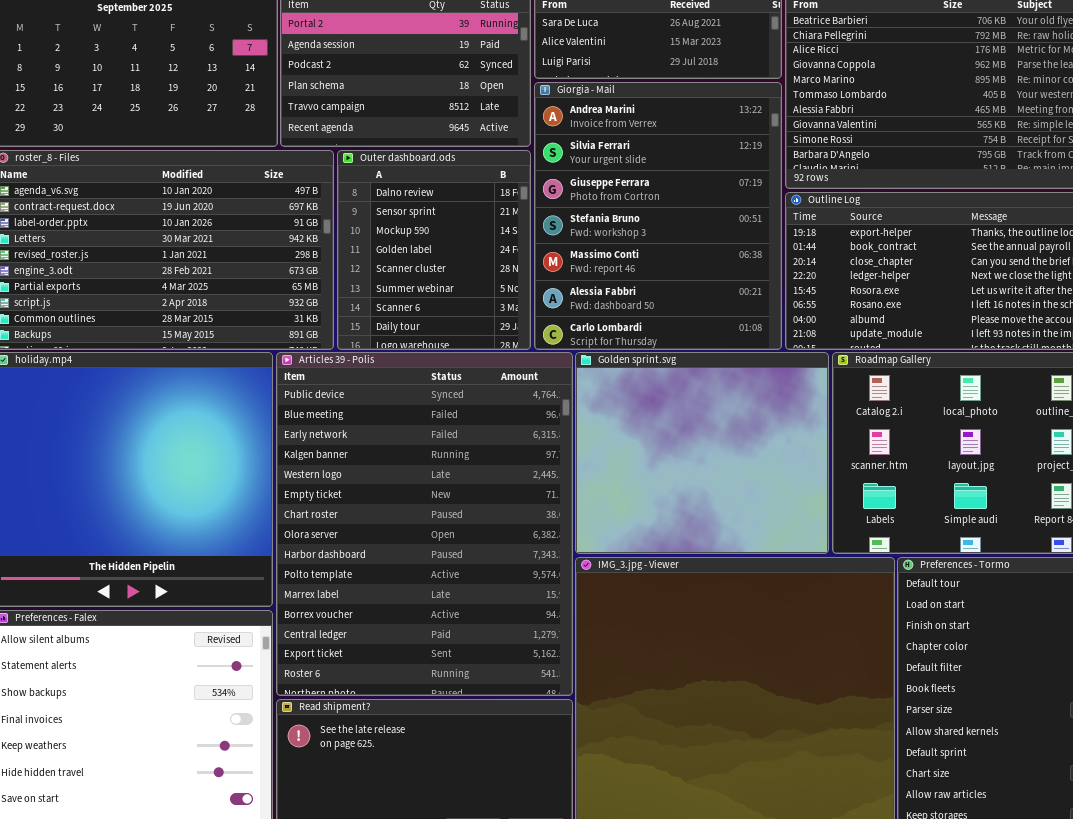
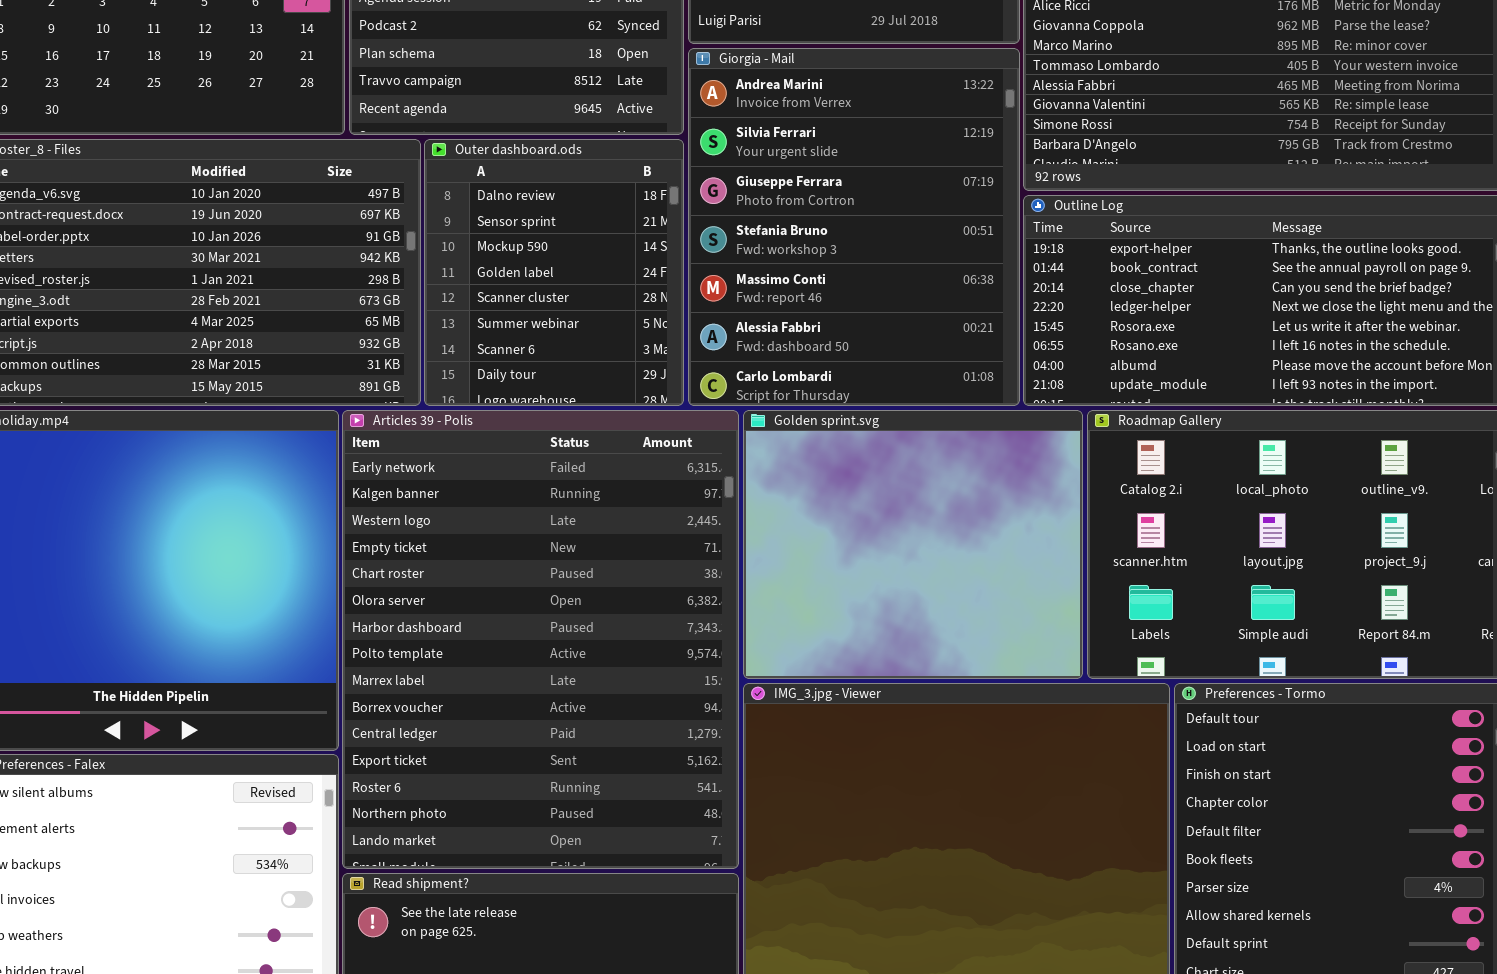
Articles 39 - Polis: [276,352,573,696] -> [342,410,739,869], scrolled down 2 rows

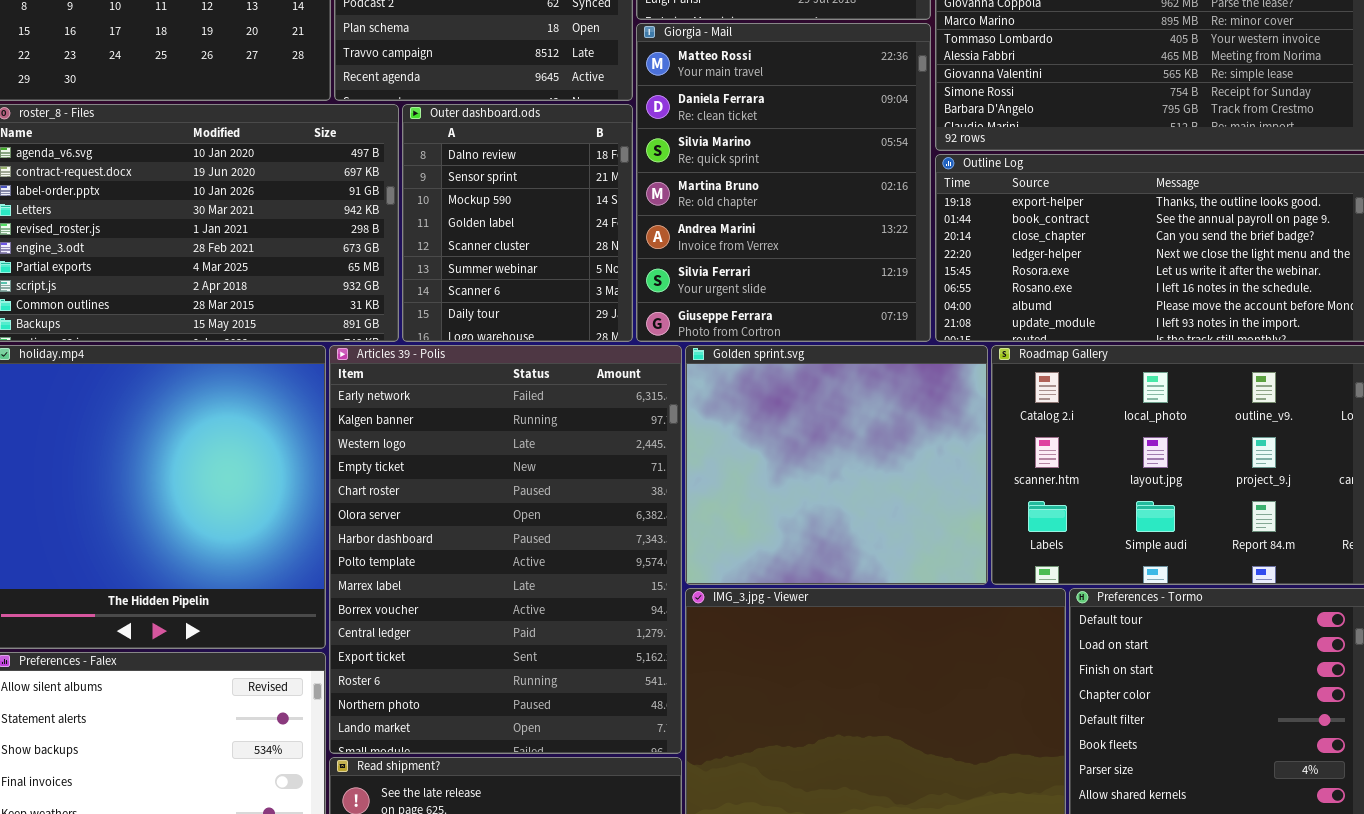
Giorgia - Mail: [688,48,1020,406] -> [636,23,931,342], scrolled up 4 rows

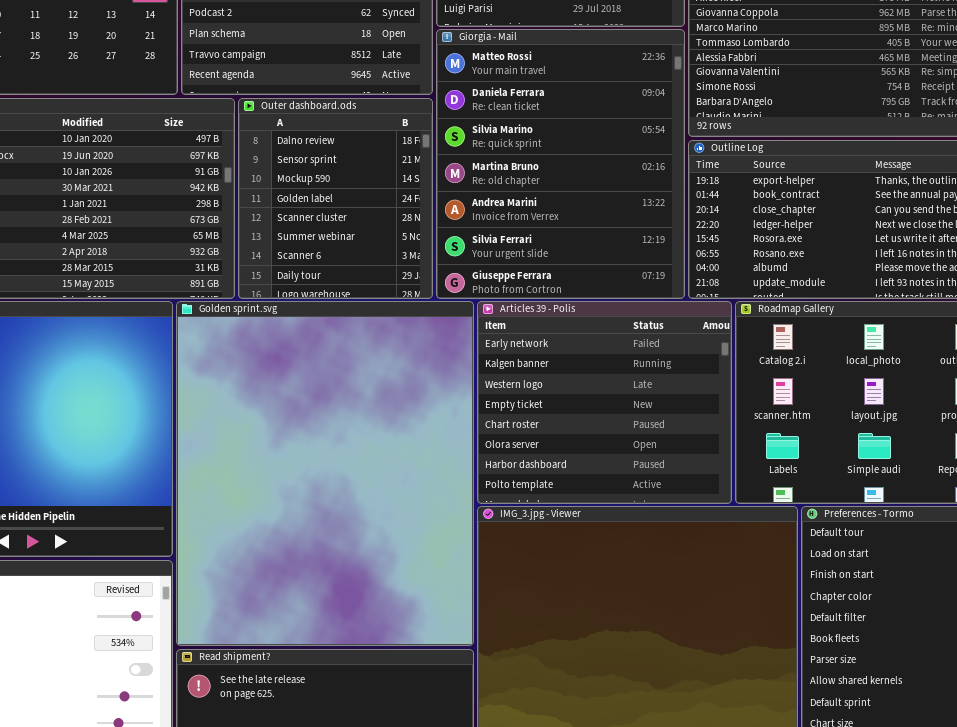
Articles 39 - Polis: [329,345,682,754] -> [477,301,732,504], moved, resized
Golden sprint.svg: [685,345,988,585] -> [176,301,474,646], moved, resized

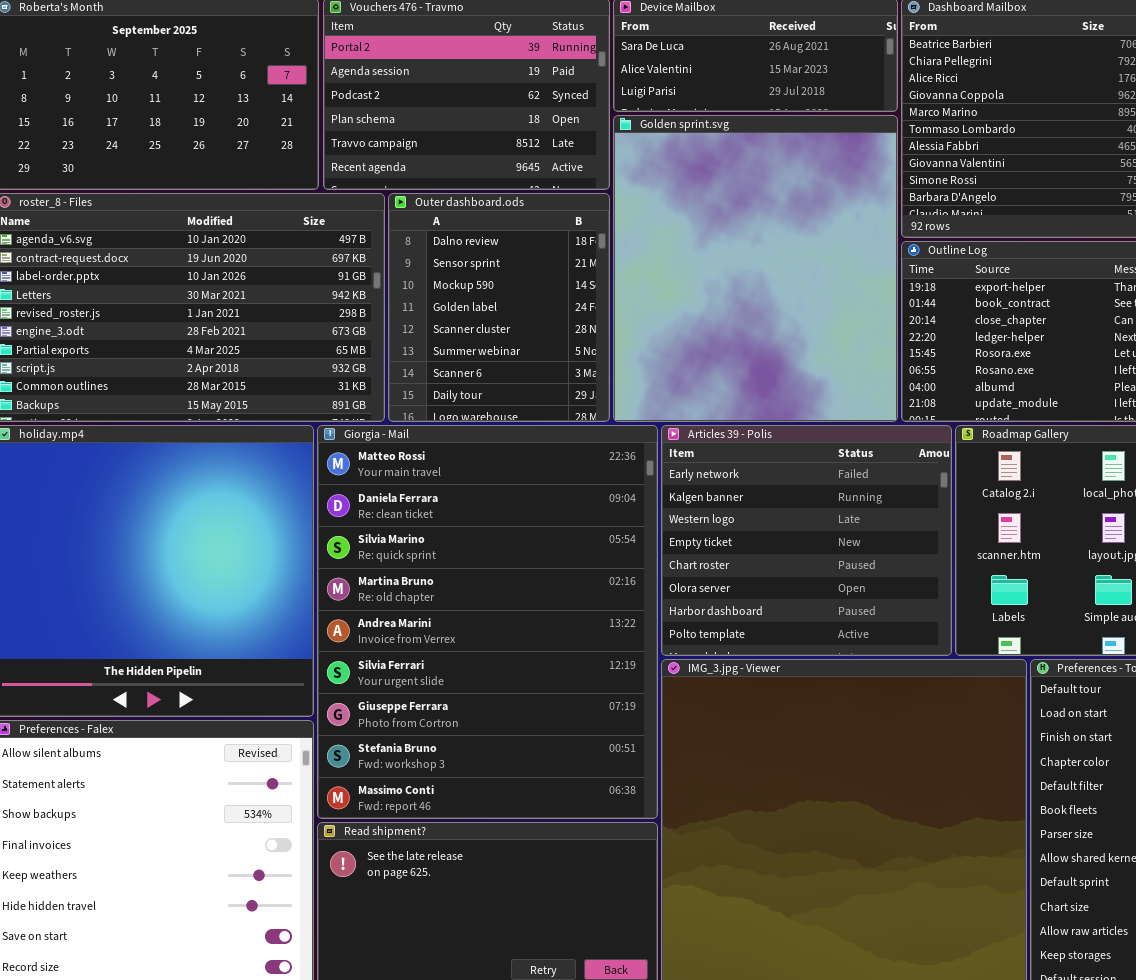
Giorgia - Mail: [436,29,685,299] -> [317,425,658,819], moved, resized
Golden sprint.svg: [176,301,474,646] -> [613,115,898,422], moved, resized

